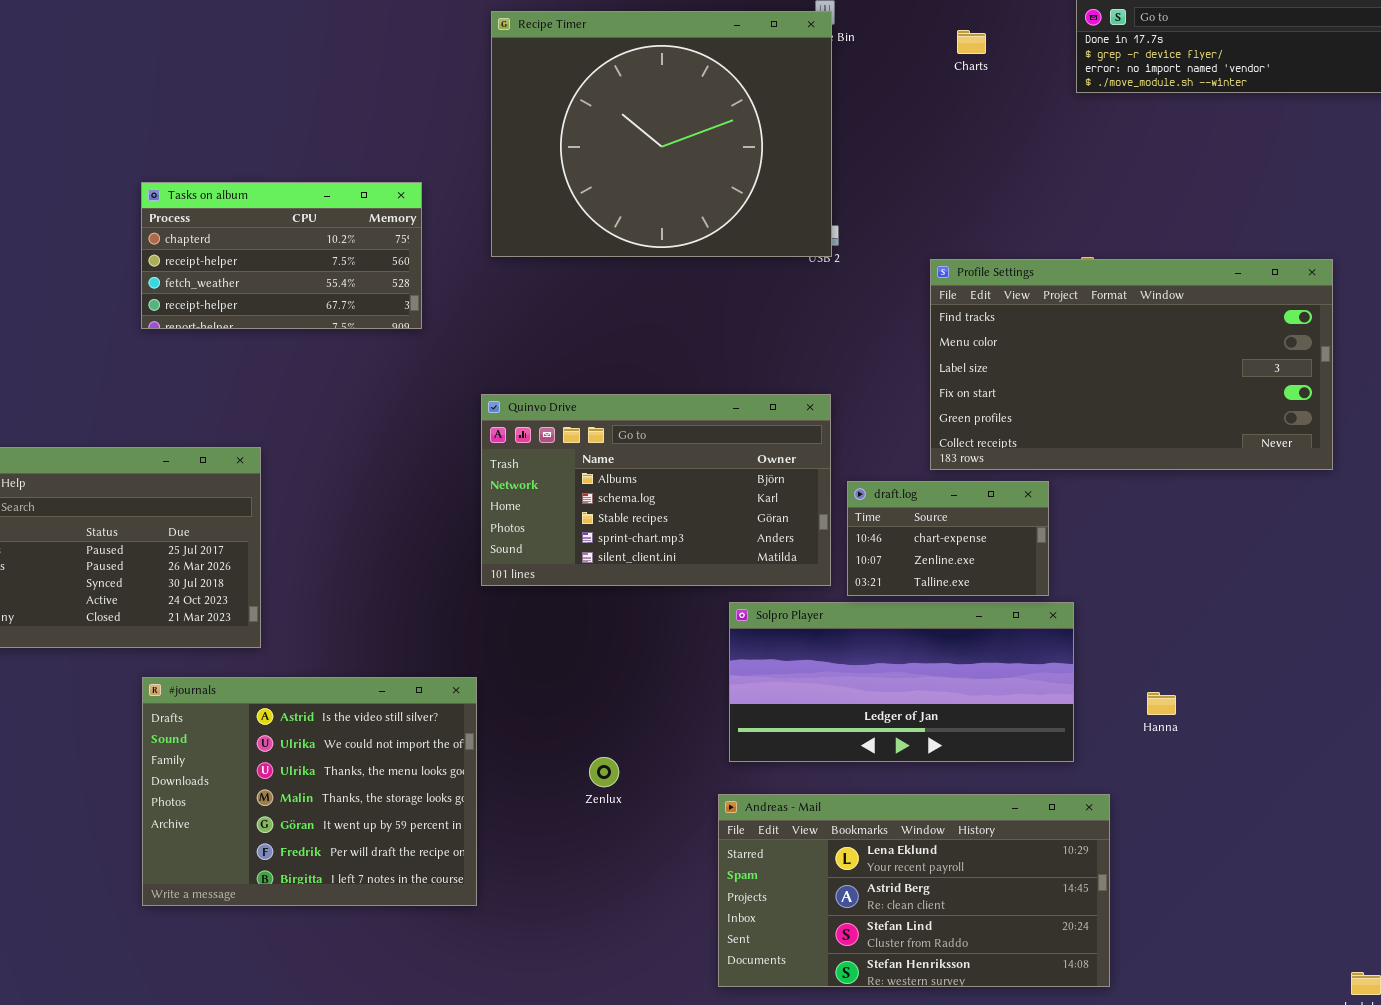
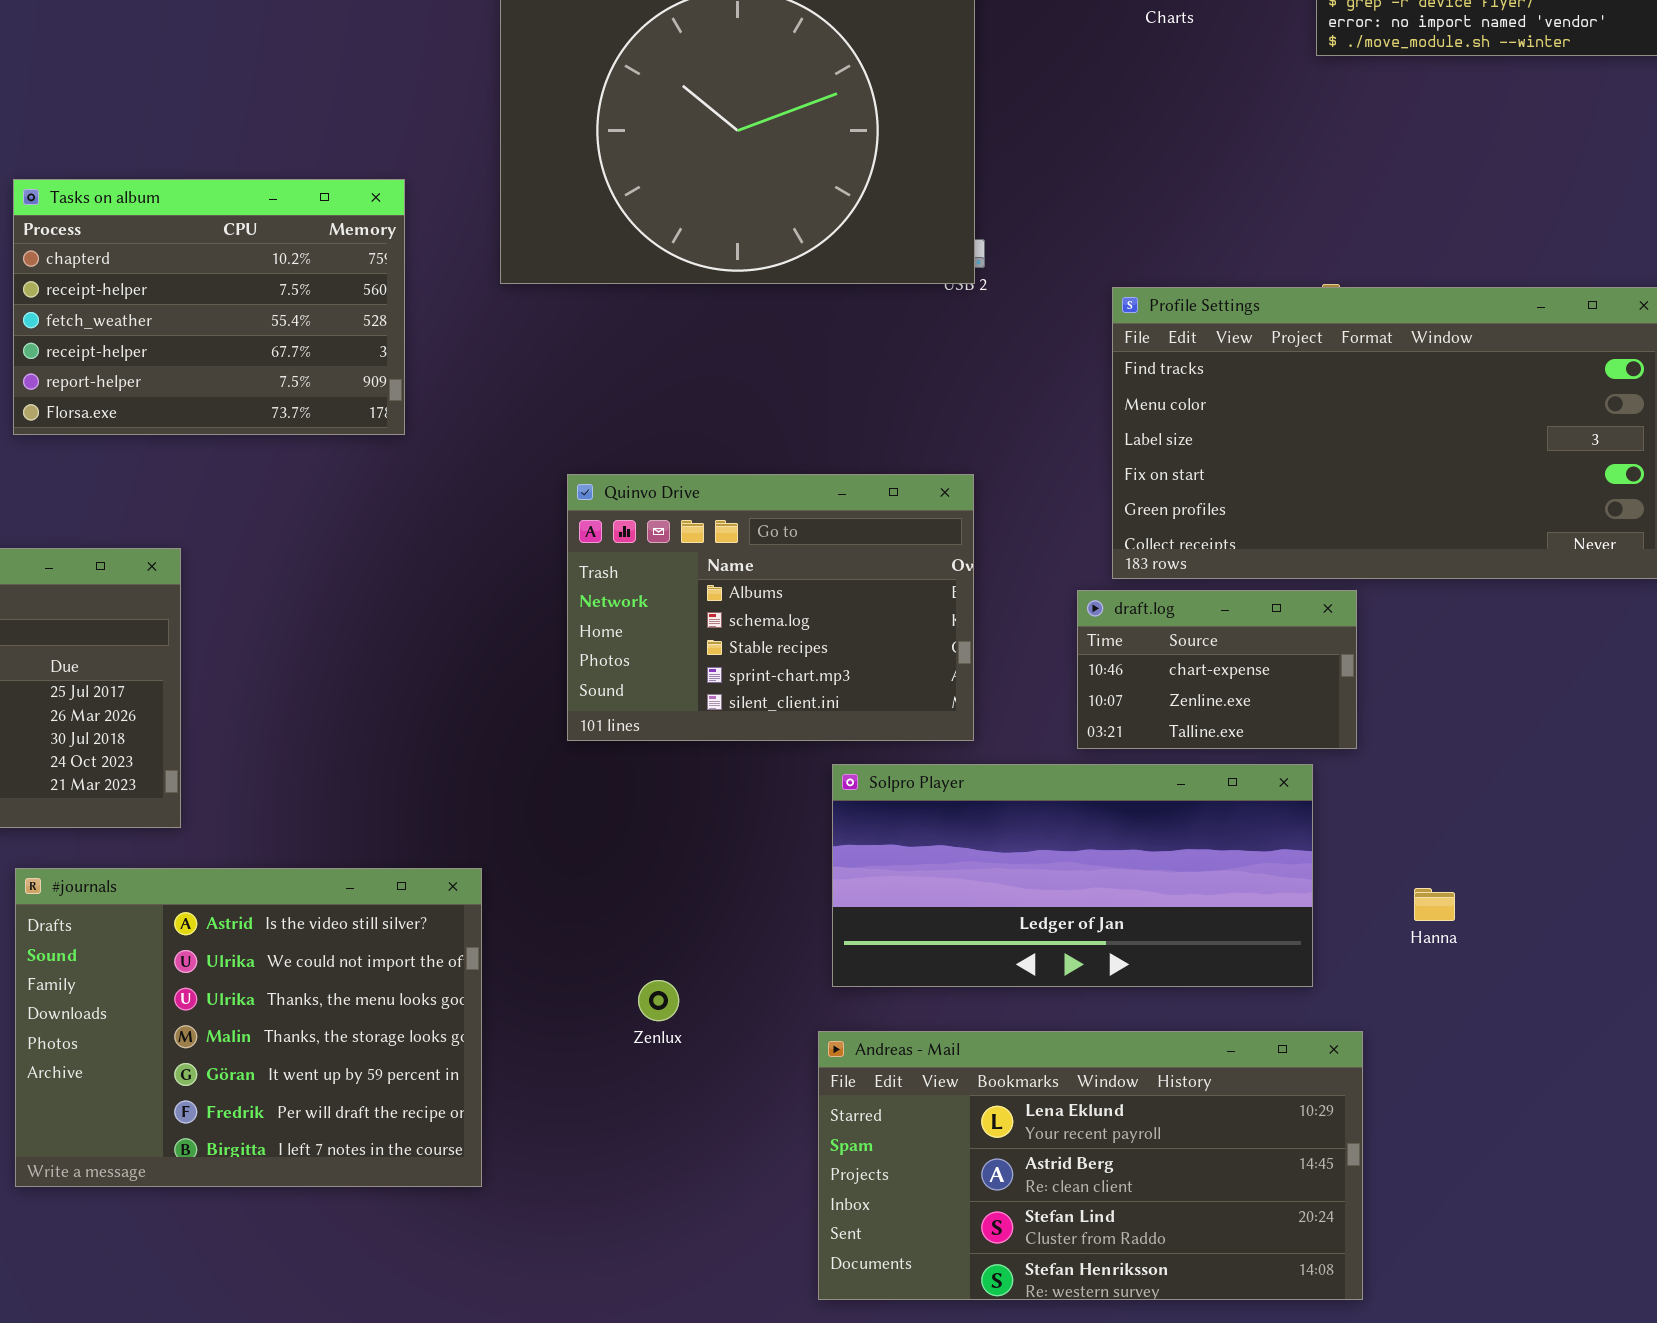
Tasks on album: [141,182,422,329] -> [13,179,405,435], resized
Quinvo Drive: [481,394,831,586] -> [567,474,974,741], resized
draft.log: [847,481,1049,596] -> [1077,590,1357,749], moved

